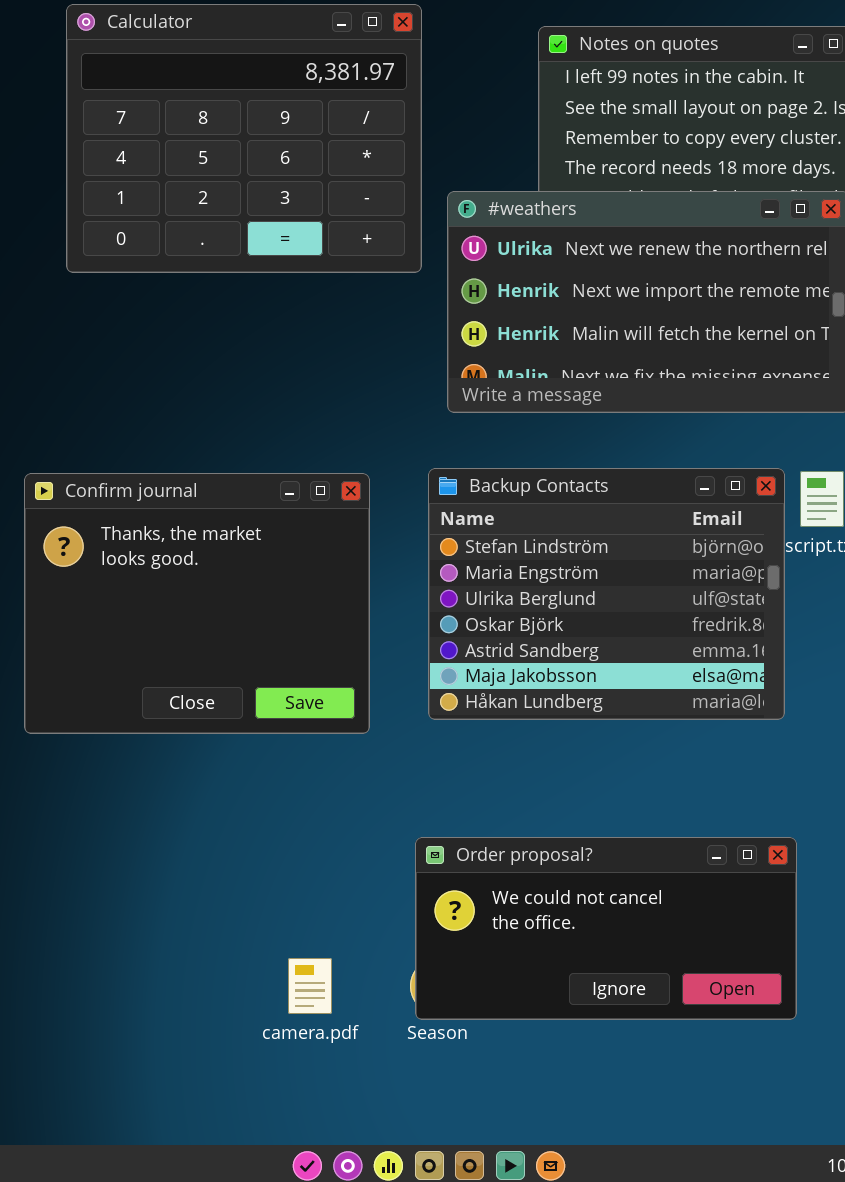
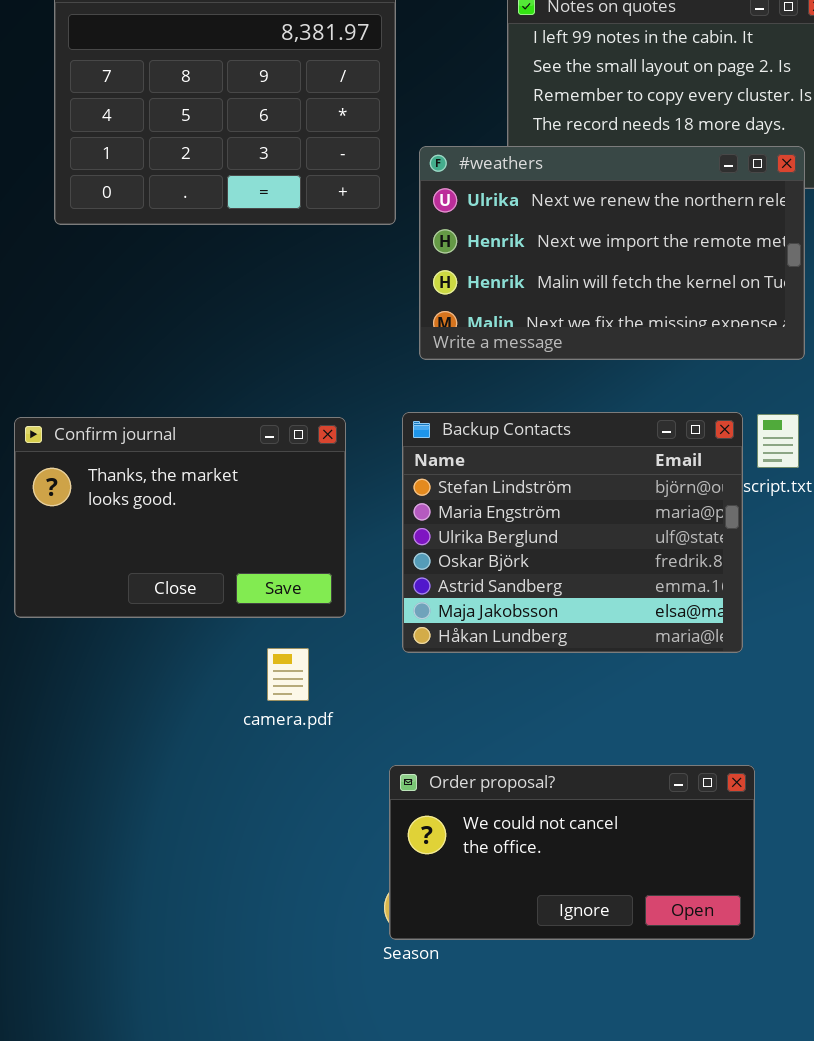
Confirm journal: [24,473,370,734] -> [14,417,346,618], resized
camera.pdf: [288,958,332,1014] -> [267,648,309,701], moved

